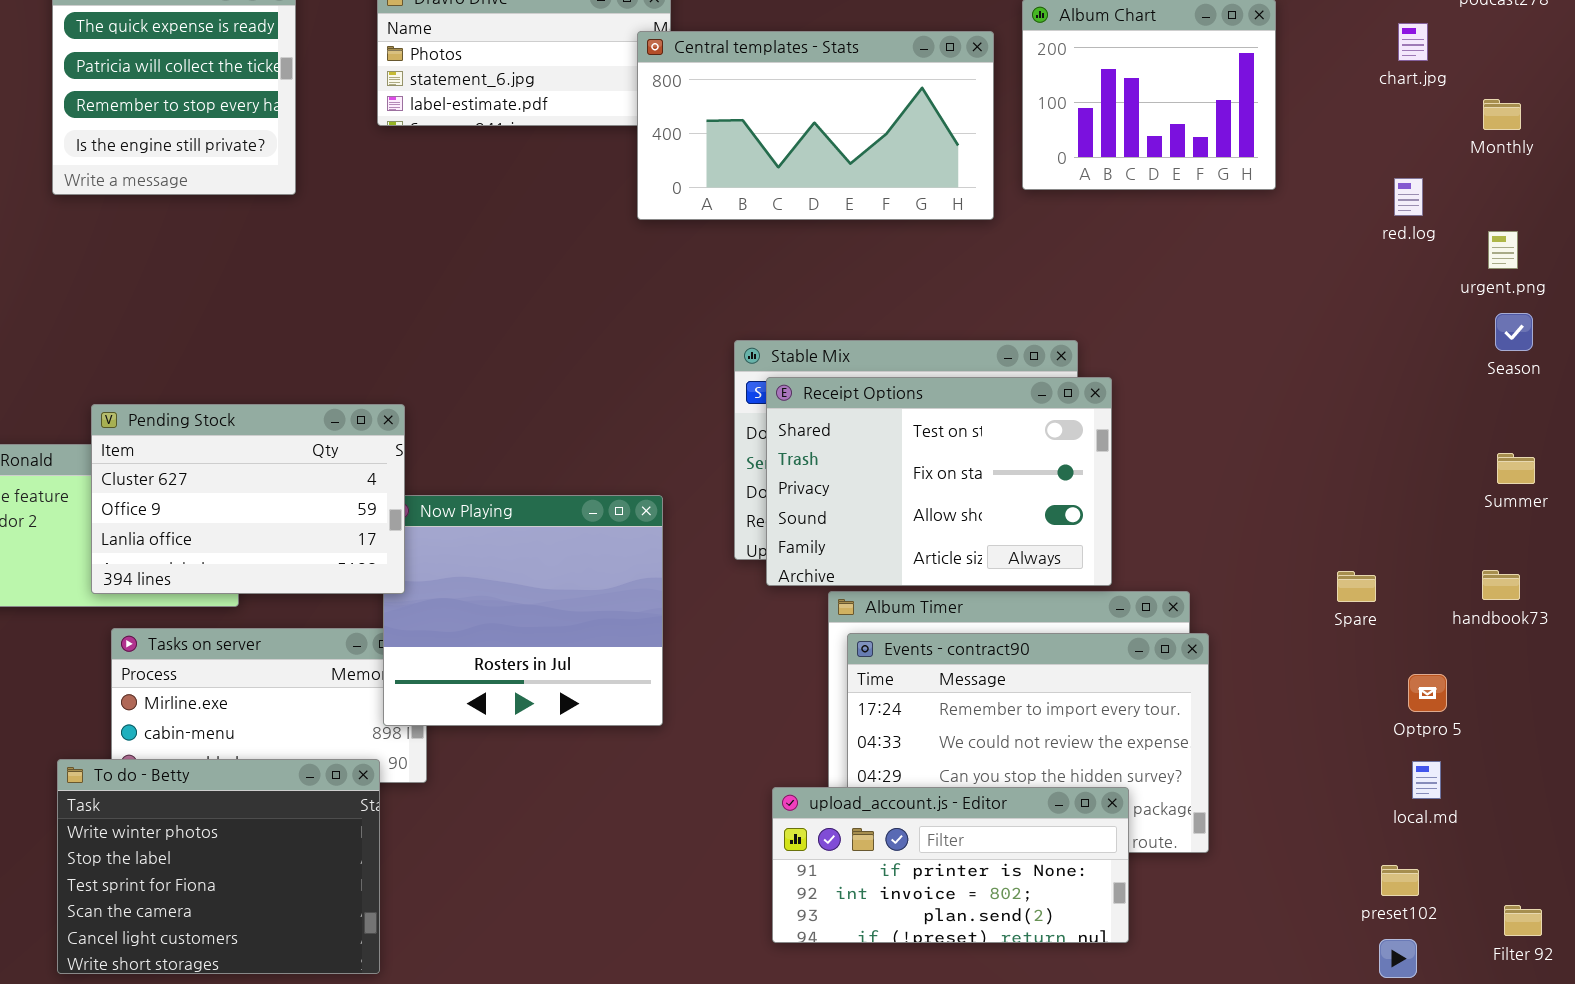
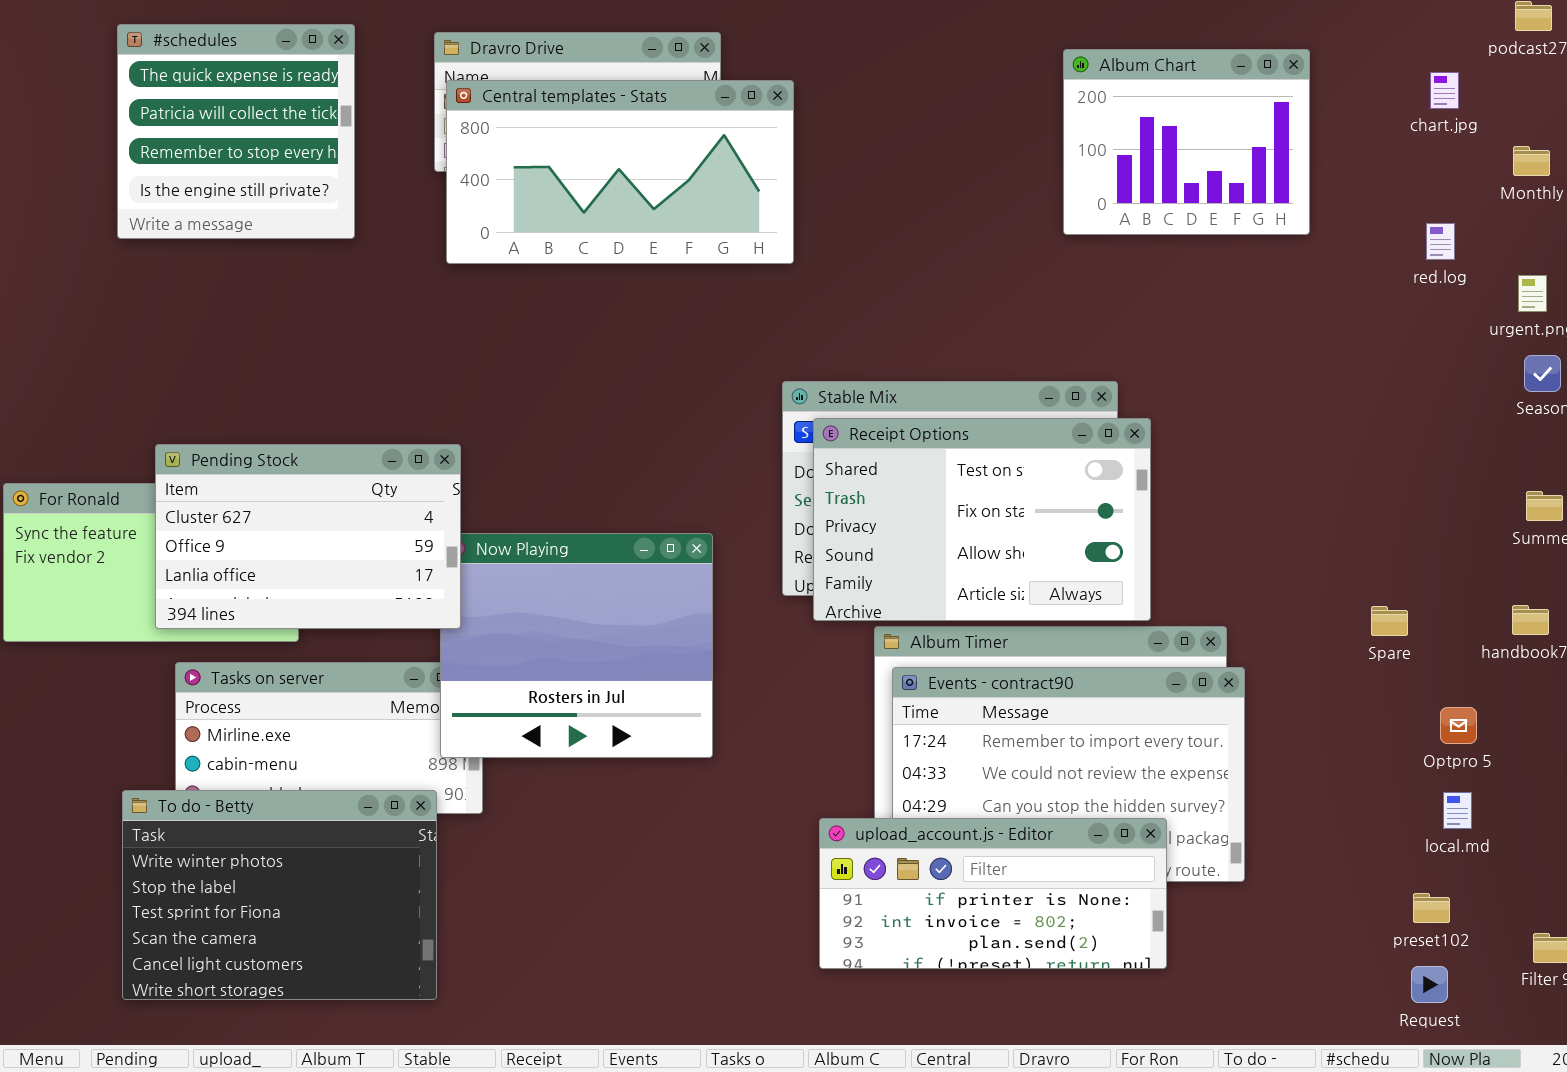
Central templates - Stats: [637,31,994,220] -> [446,80,794,264], moved

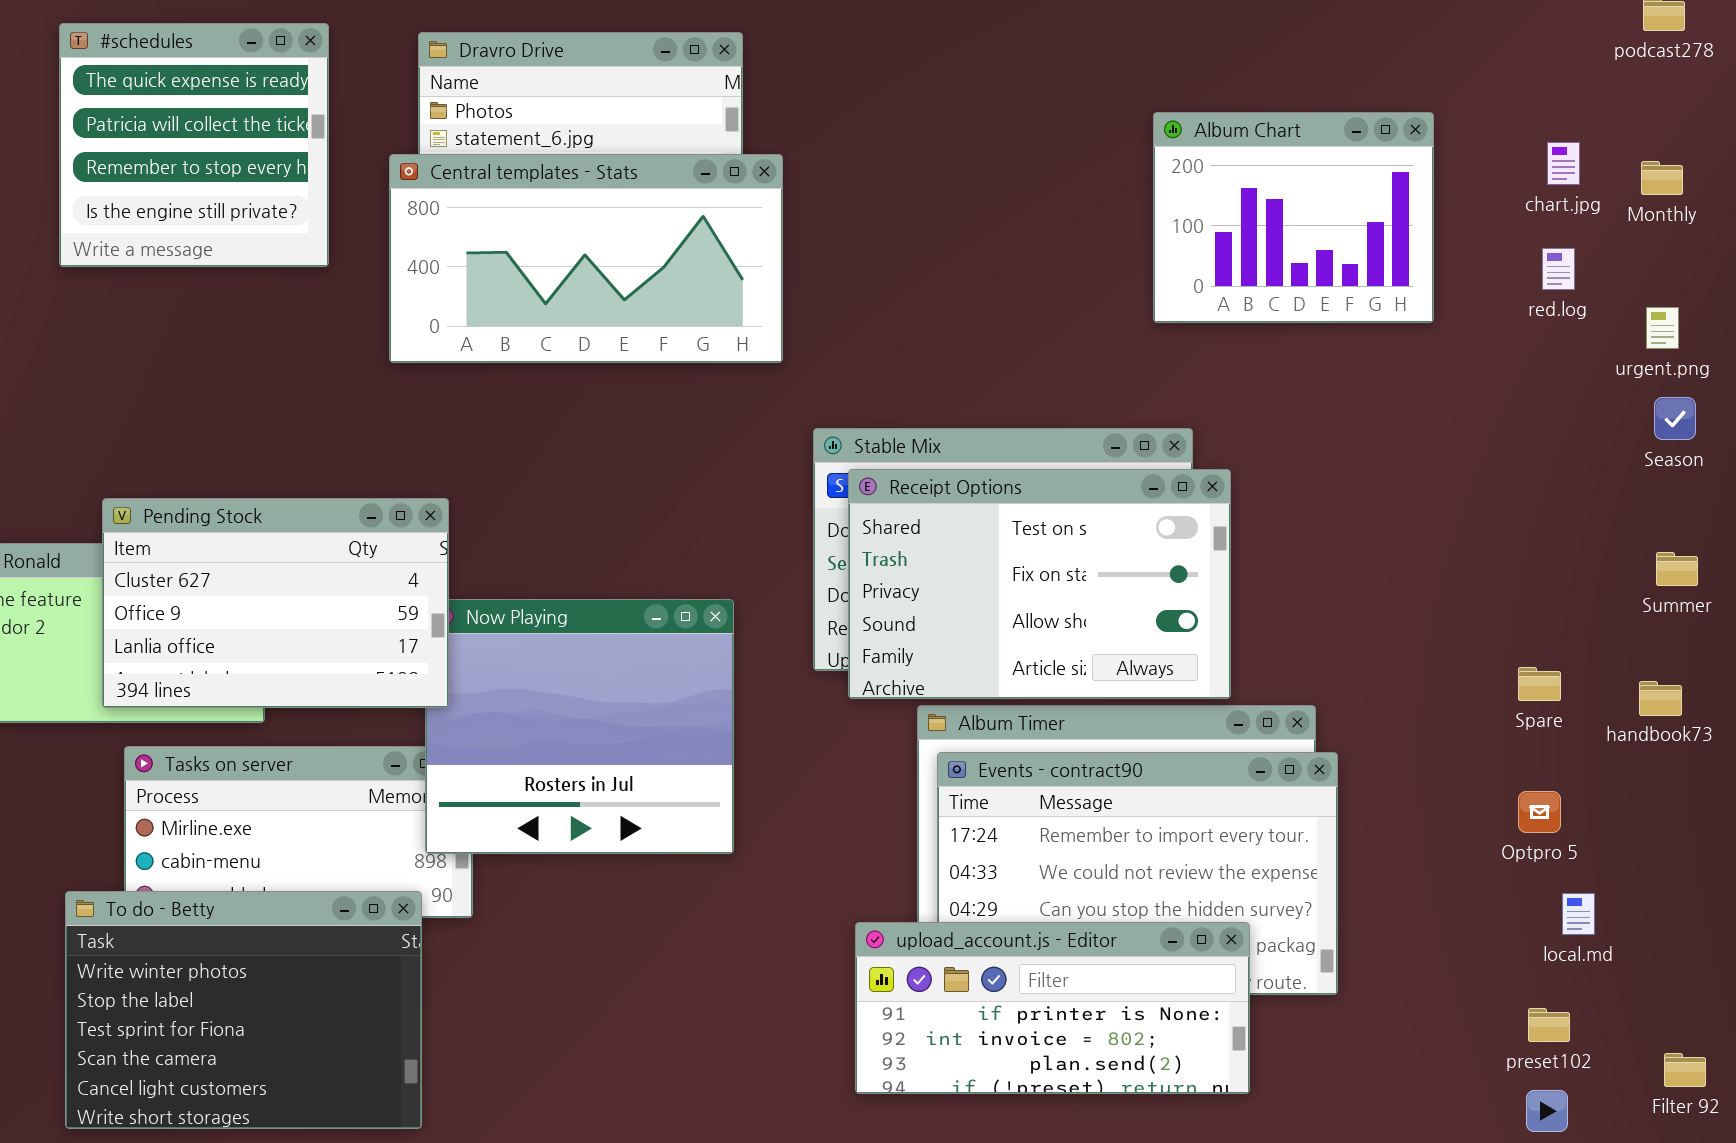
Album Chart: [1063,49,1310,235] -> [1153,112,1434,323], moved
chart.jpg: [1430,72,1459,109] -> [1547,142,1580,185], moved
Central templates - Stats: [446,80,794,264] -> [389,154,783,363], moved
Spare: [1371,606,1408,636] -> [1518,667,1561,701], moved
Optpro 5: [1440,707,1477,744] -> [1518,791,1561,833], moved

